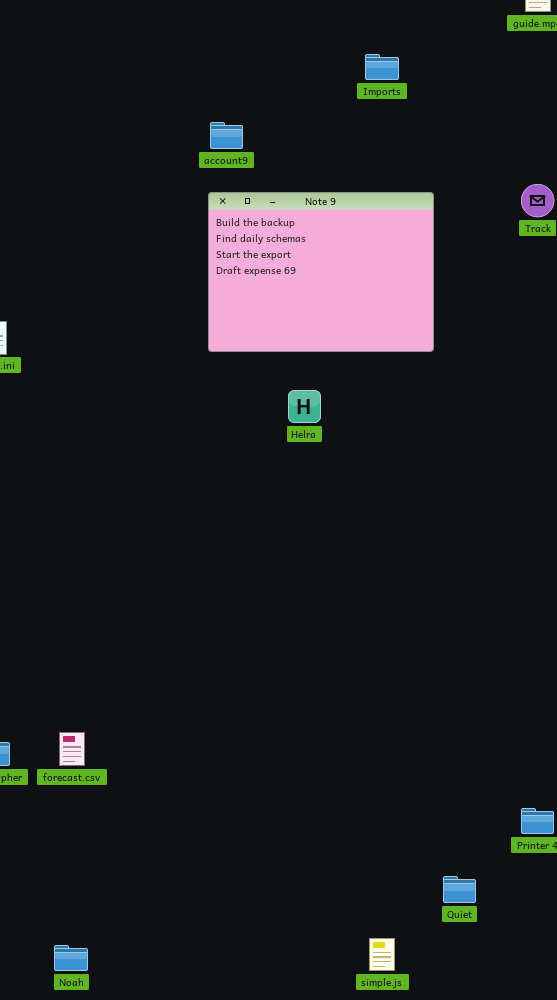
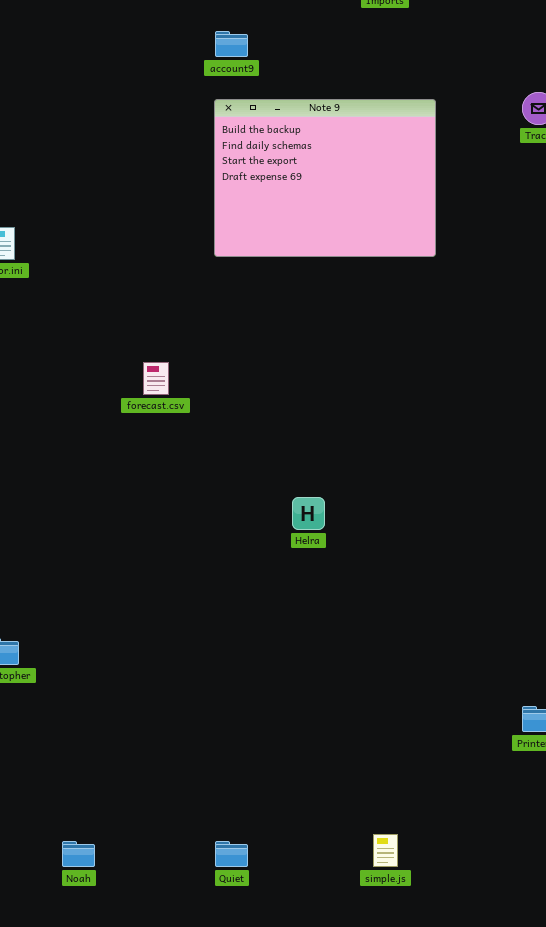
Helra: [288,390,321,423] -> [292,497,325,530], moved
forecast.csv: [59,732,85,766] -> [143,362,169,395], moved
Quiet: [443,876,476,903] -> [215,841,248,867], moved

